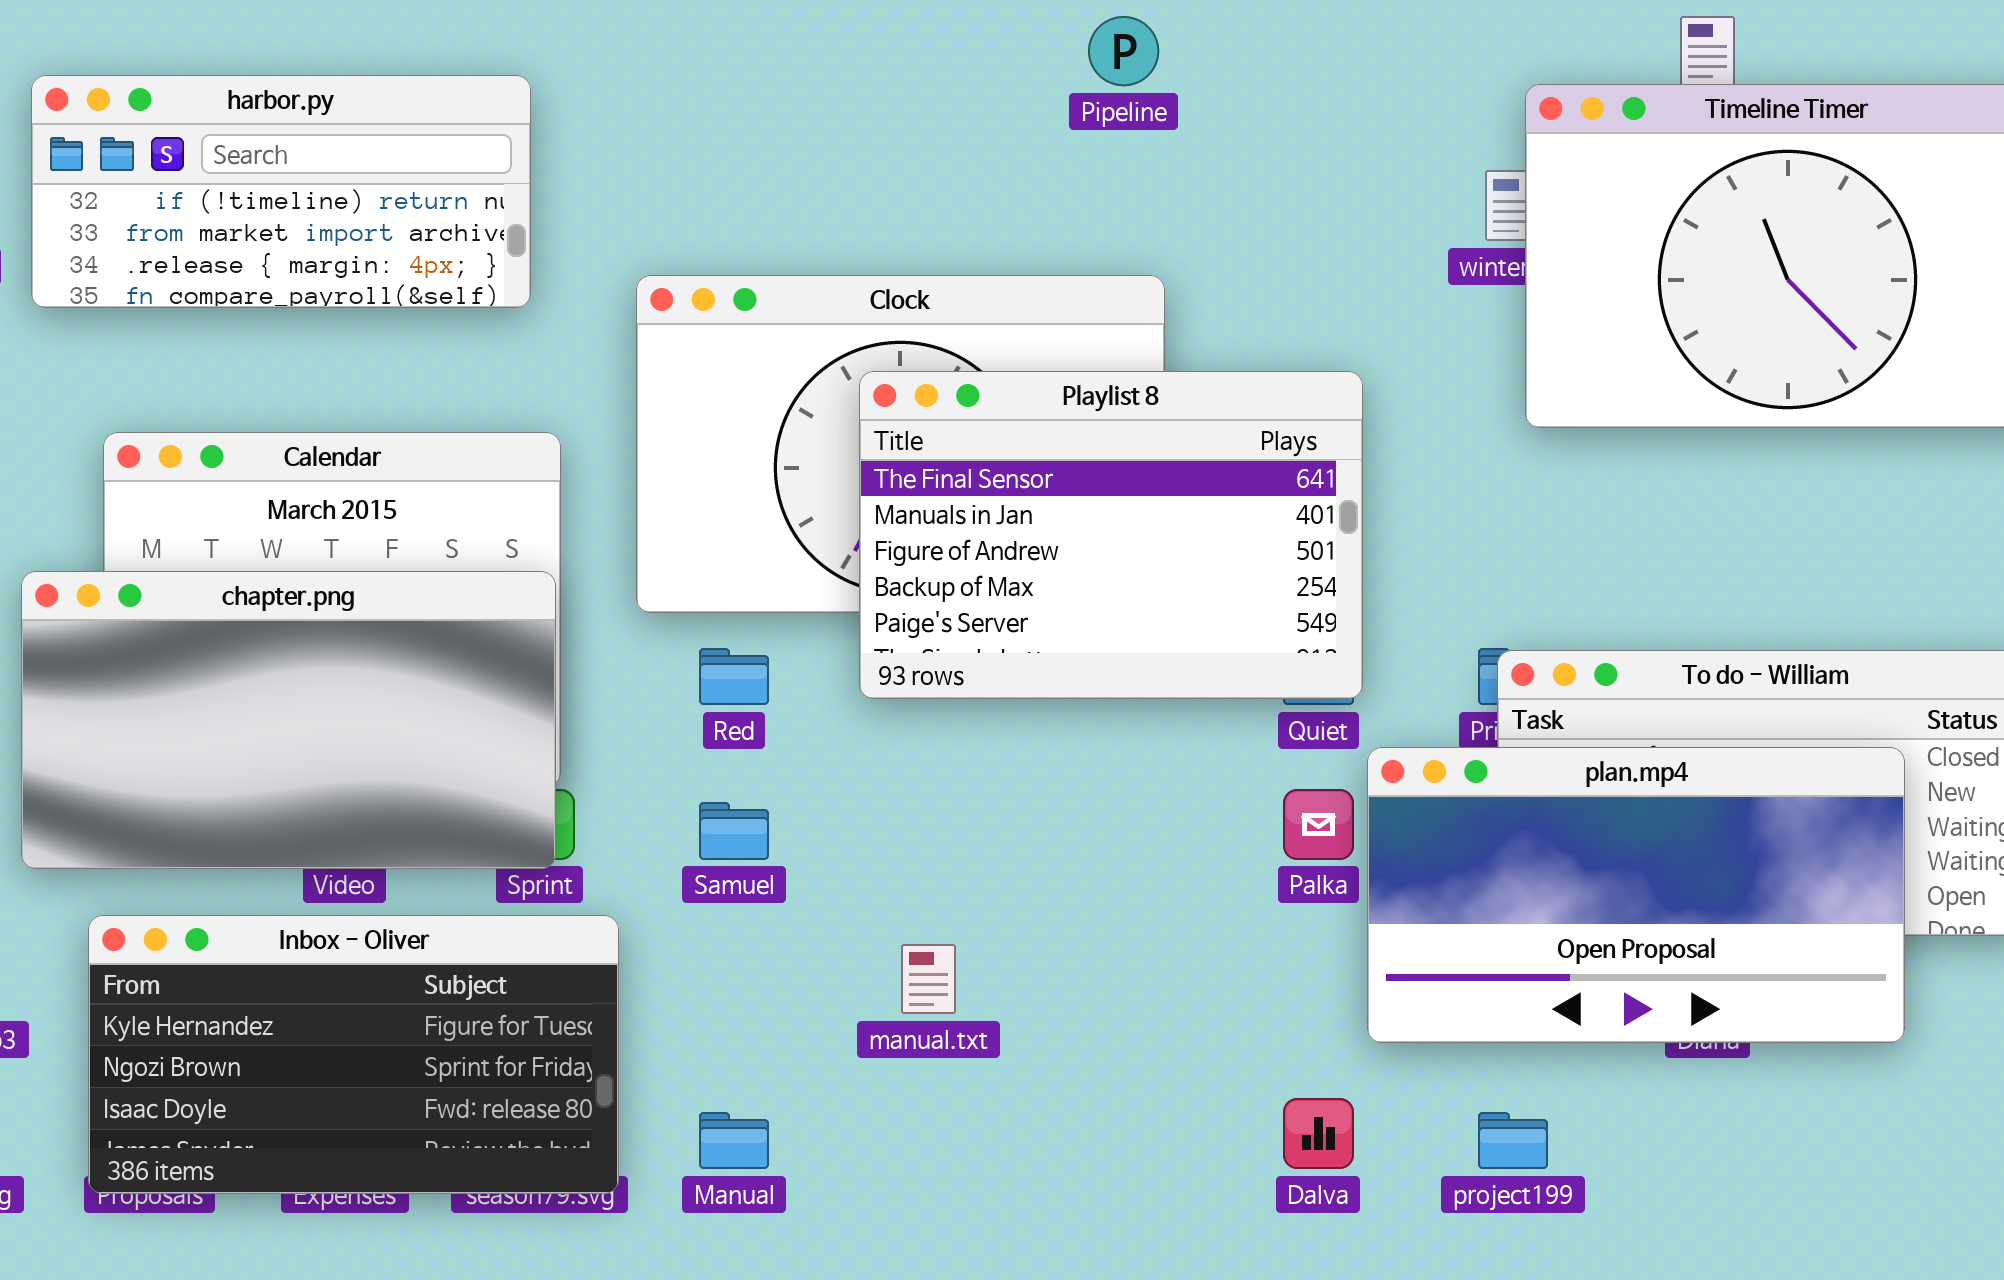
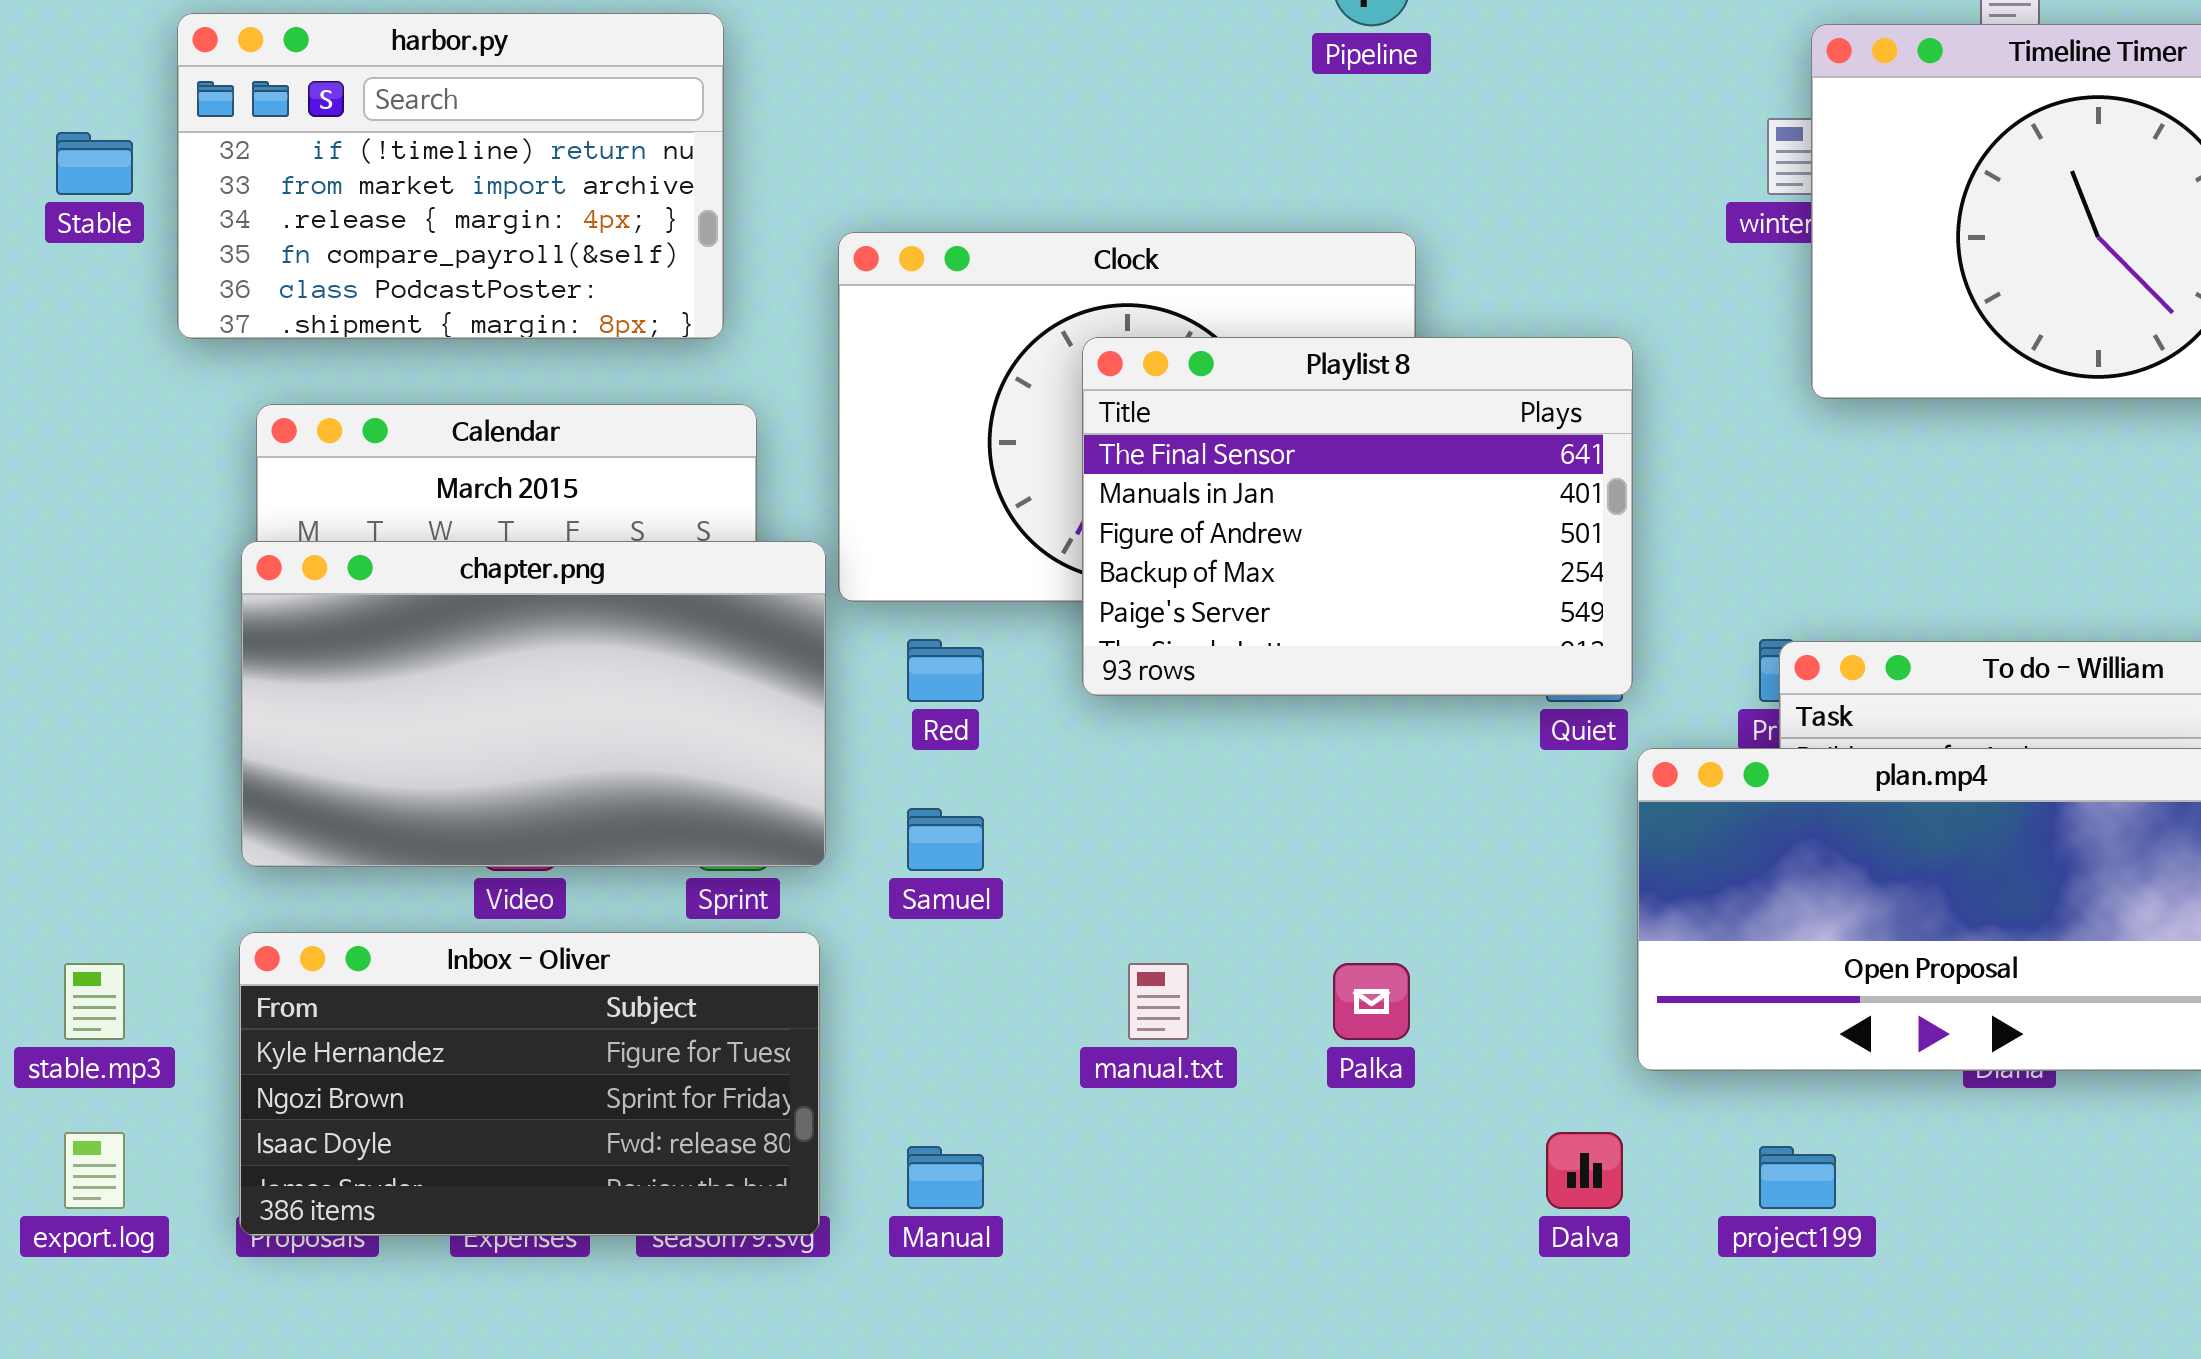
harbor.py: [31,75,531,308] -> [177,13,724,339], resized
chapter.png: [21,571,556,869] -> [241,541,826,867], moved
Palka: [1283,789,1354,860] -> [1333,963,1410,1040], moved

